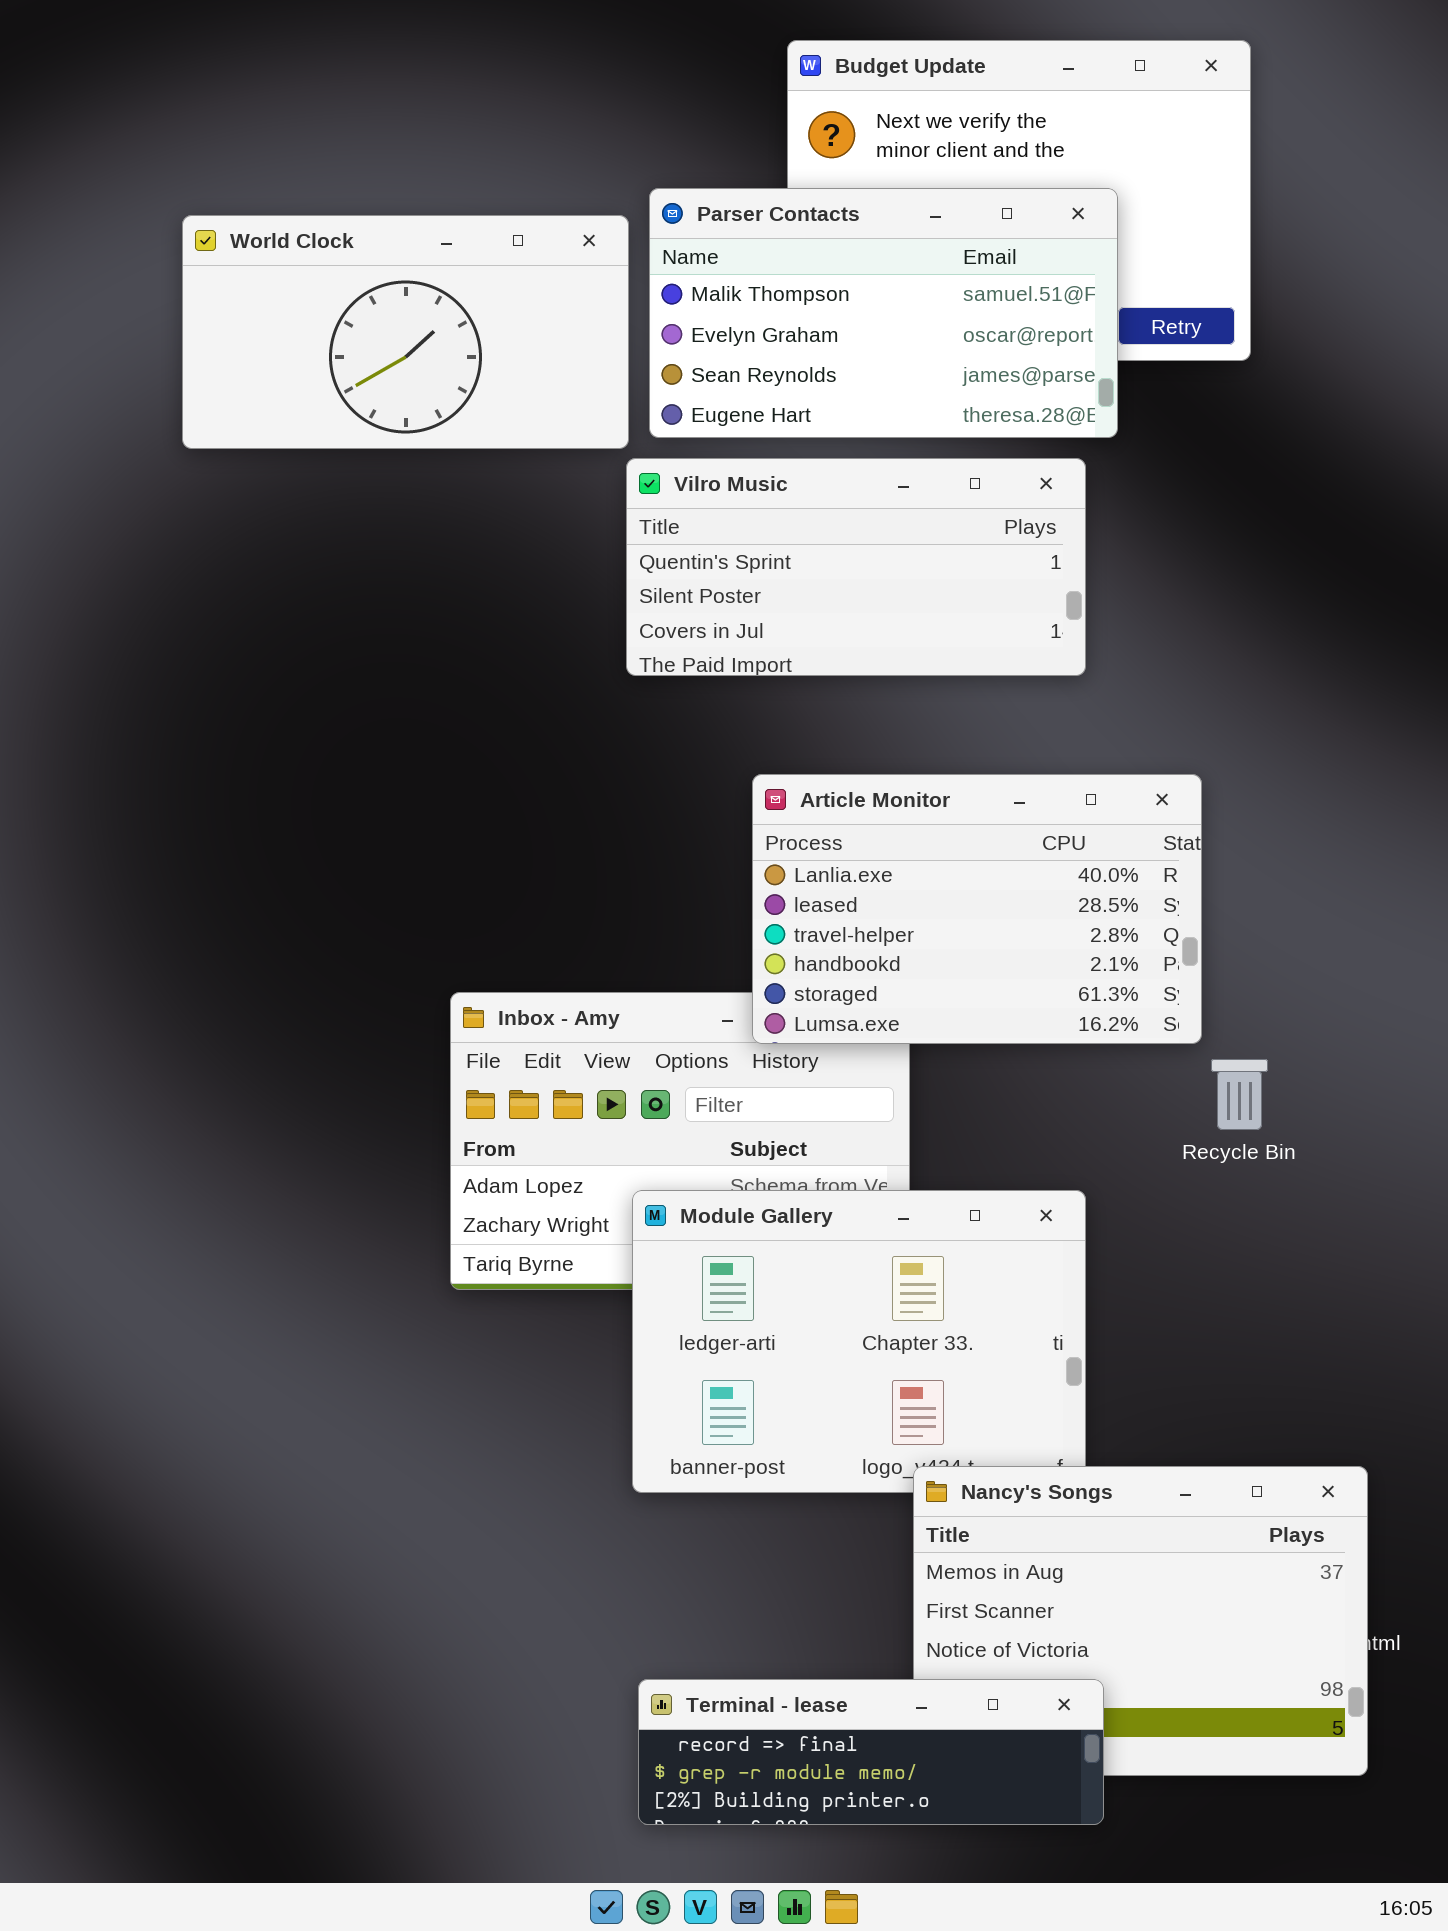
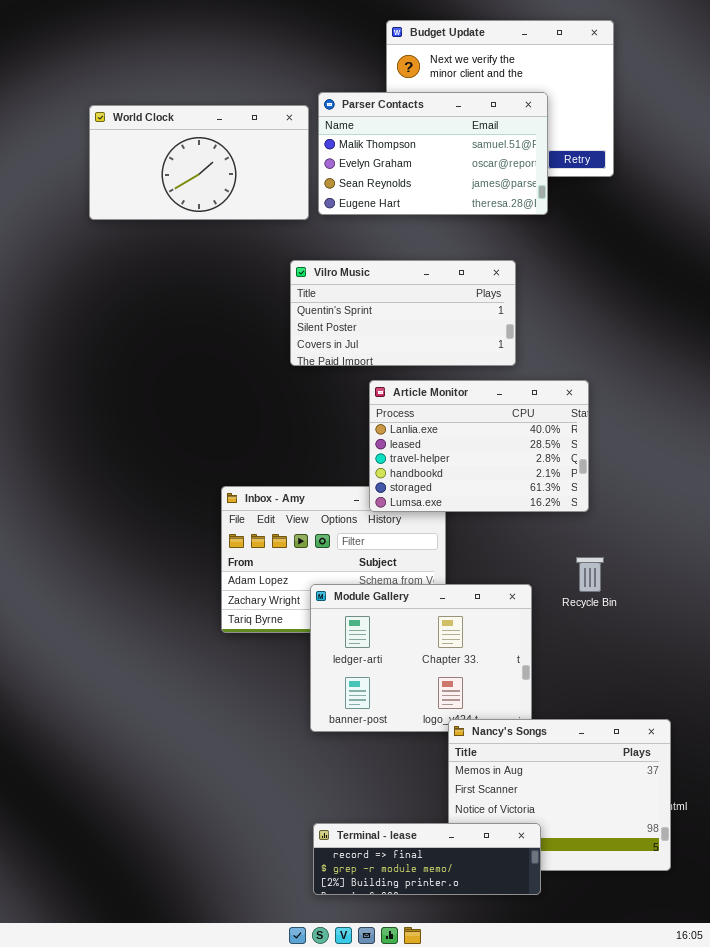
Vilro Music: [626,458,1086,676] -> [290,260,516,366], moved
Recycle Bin: [1211,1059,1268,1130] -> [576,557,604,592], moved

